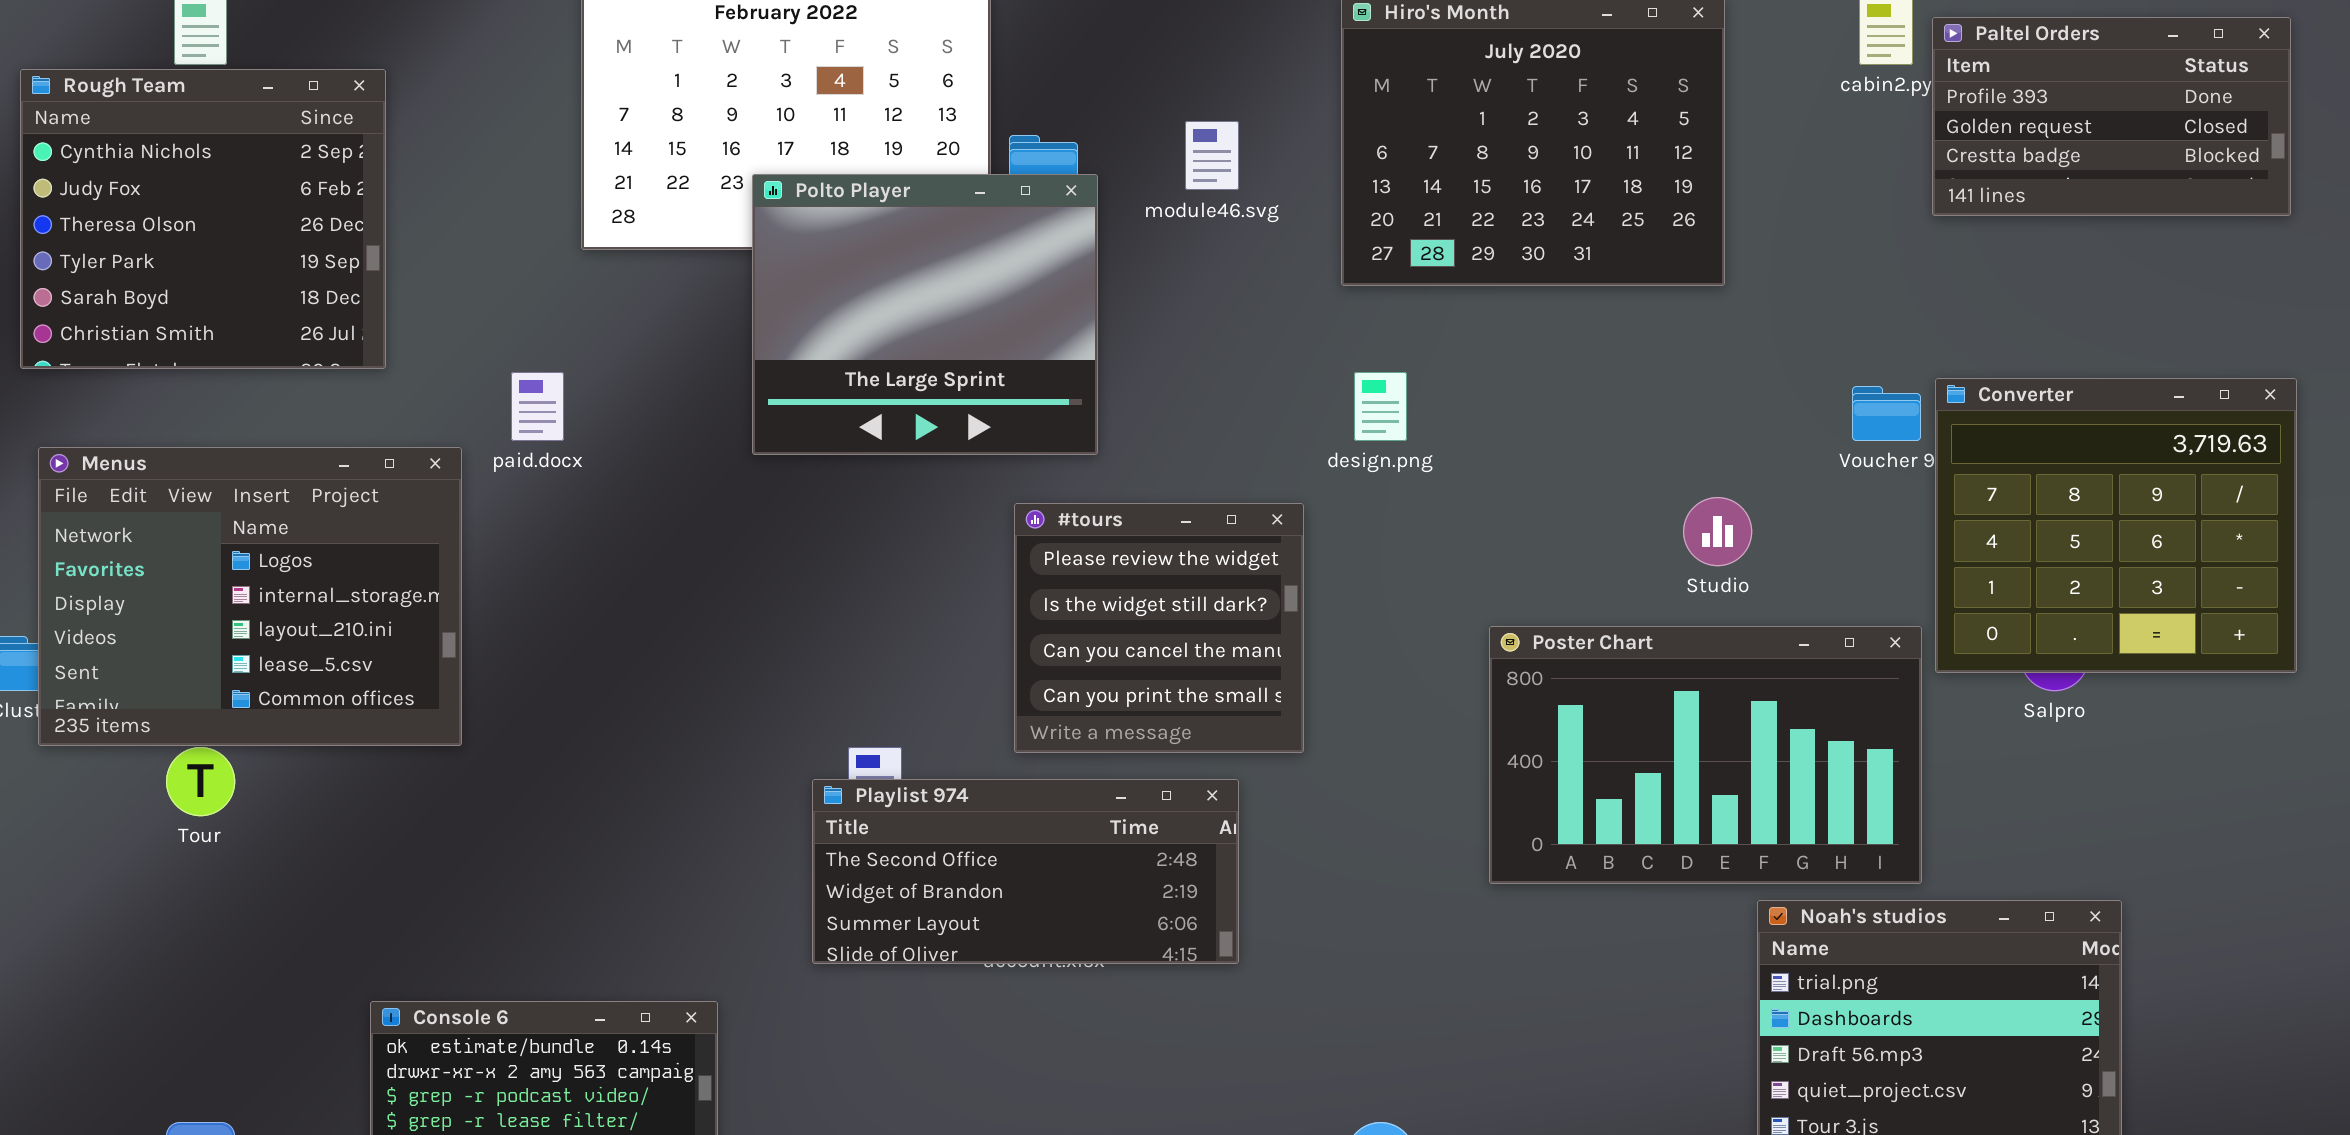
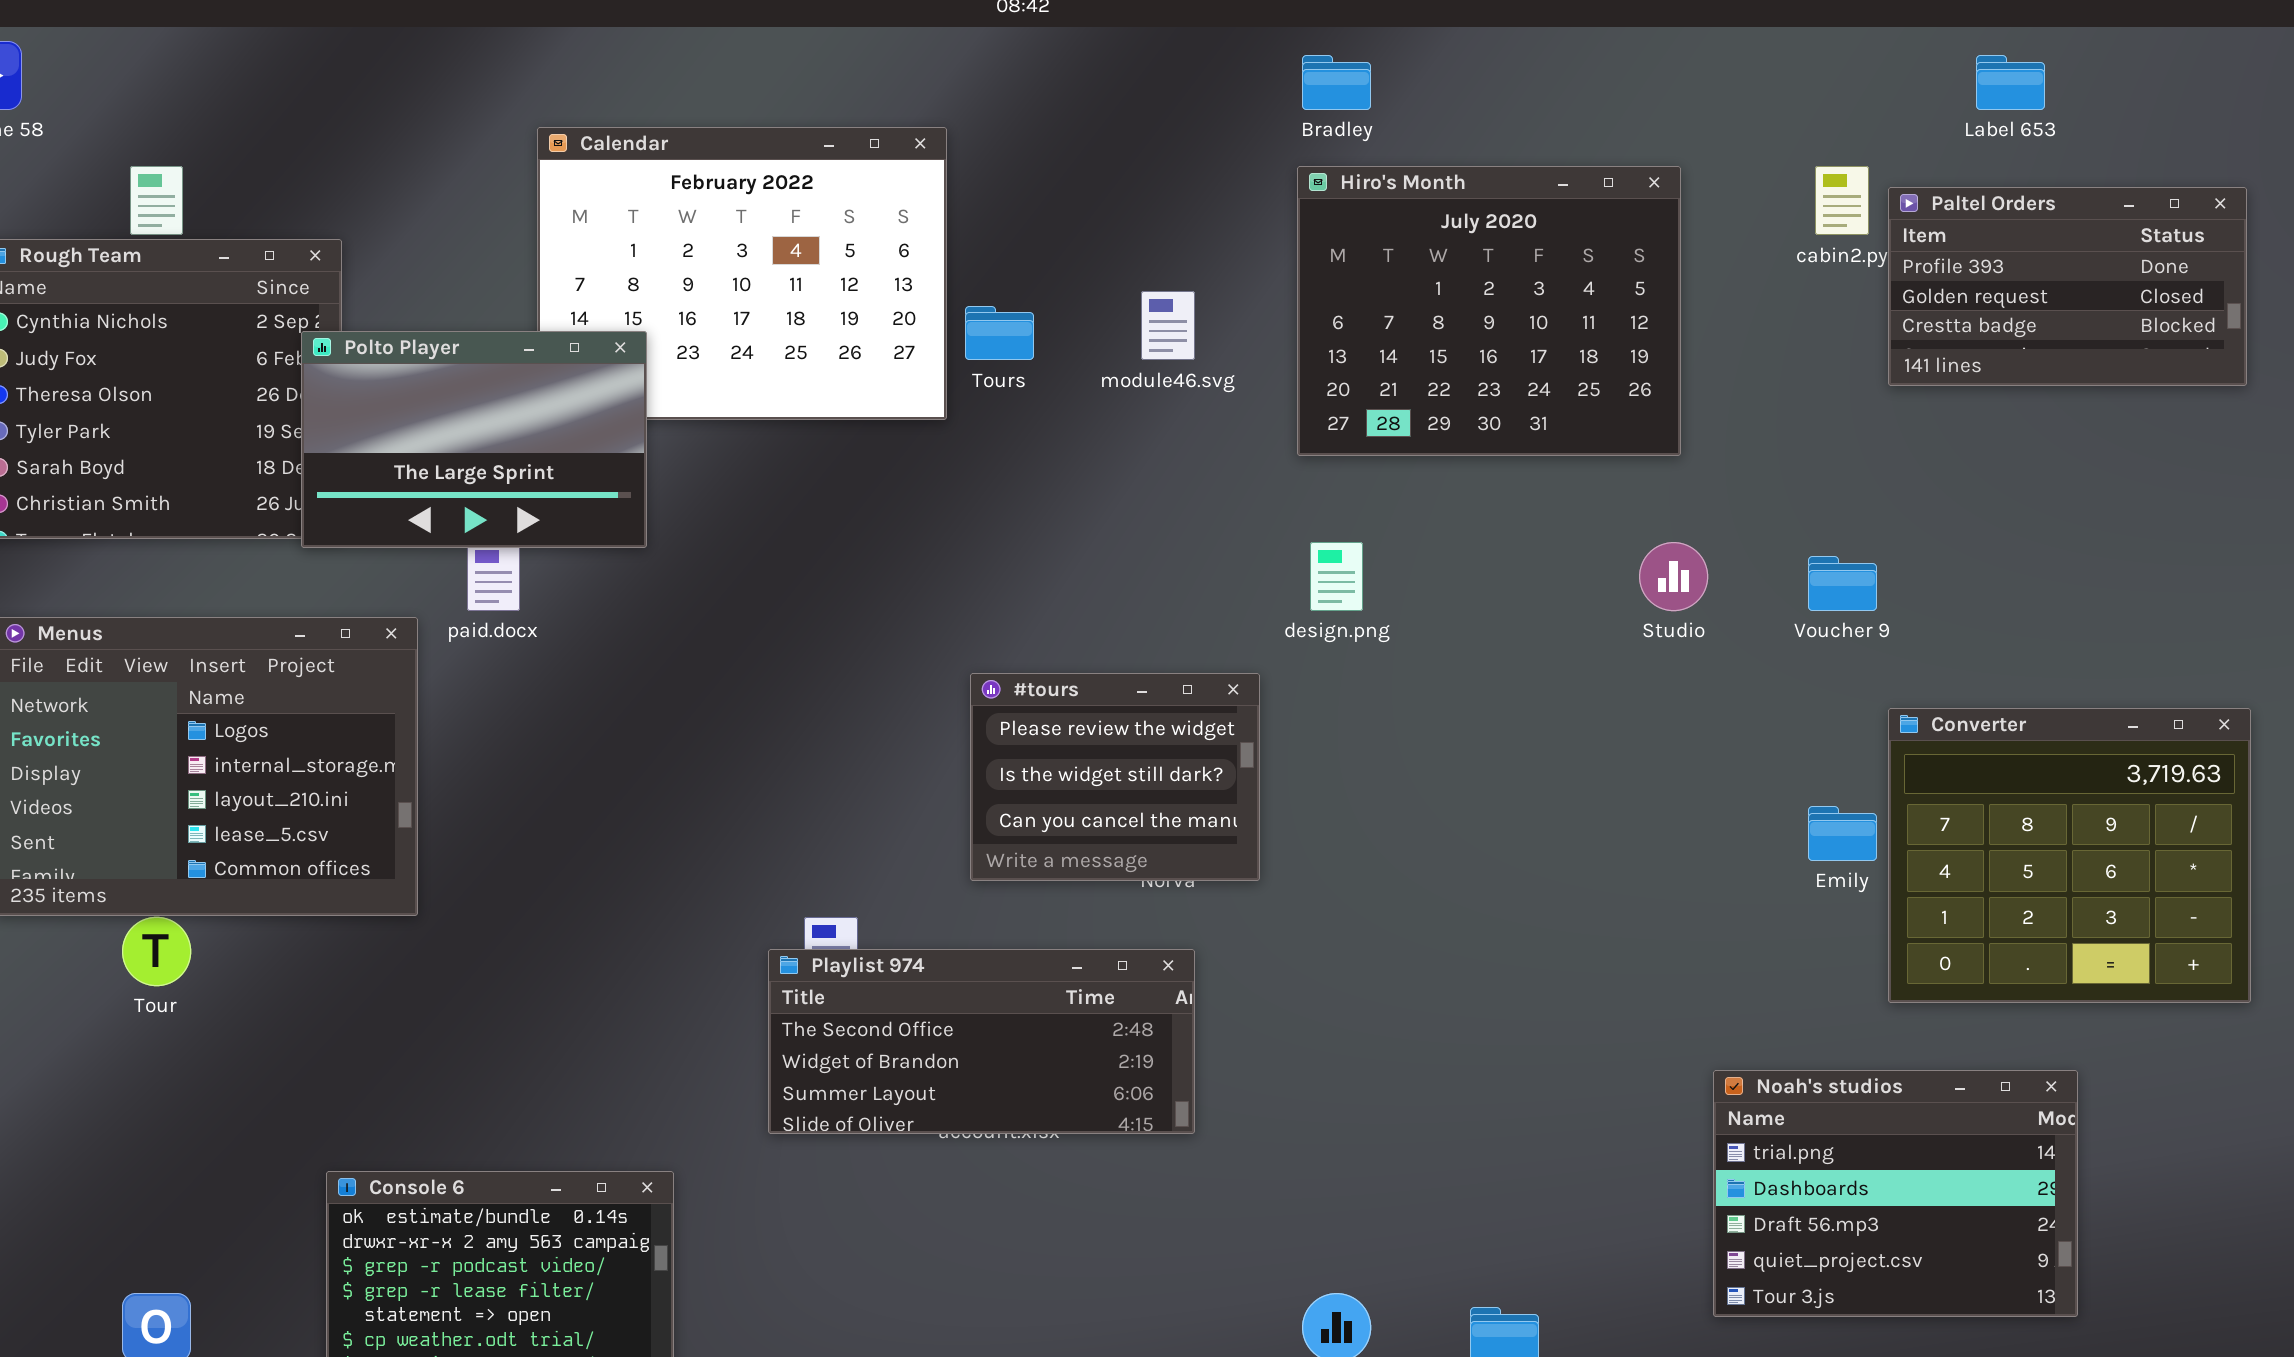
Polto Player: [752,174,1098,455] -> [301,331,647,548], moved, resized
Converter: [1935,378,2297,673] -> [1888,708,2251,1003], moved
Studio: [1683,497,1752,566] -> [1639,542,1708,611], moved
#tours: [1014,503,1304,753] -> [970,673,1260,881], resized
Poster Chart: [1489,626,1922,884] -> none, closed

